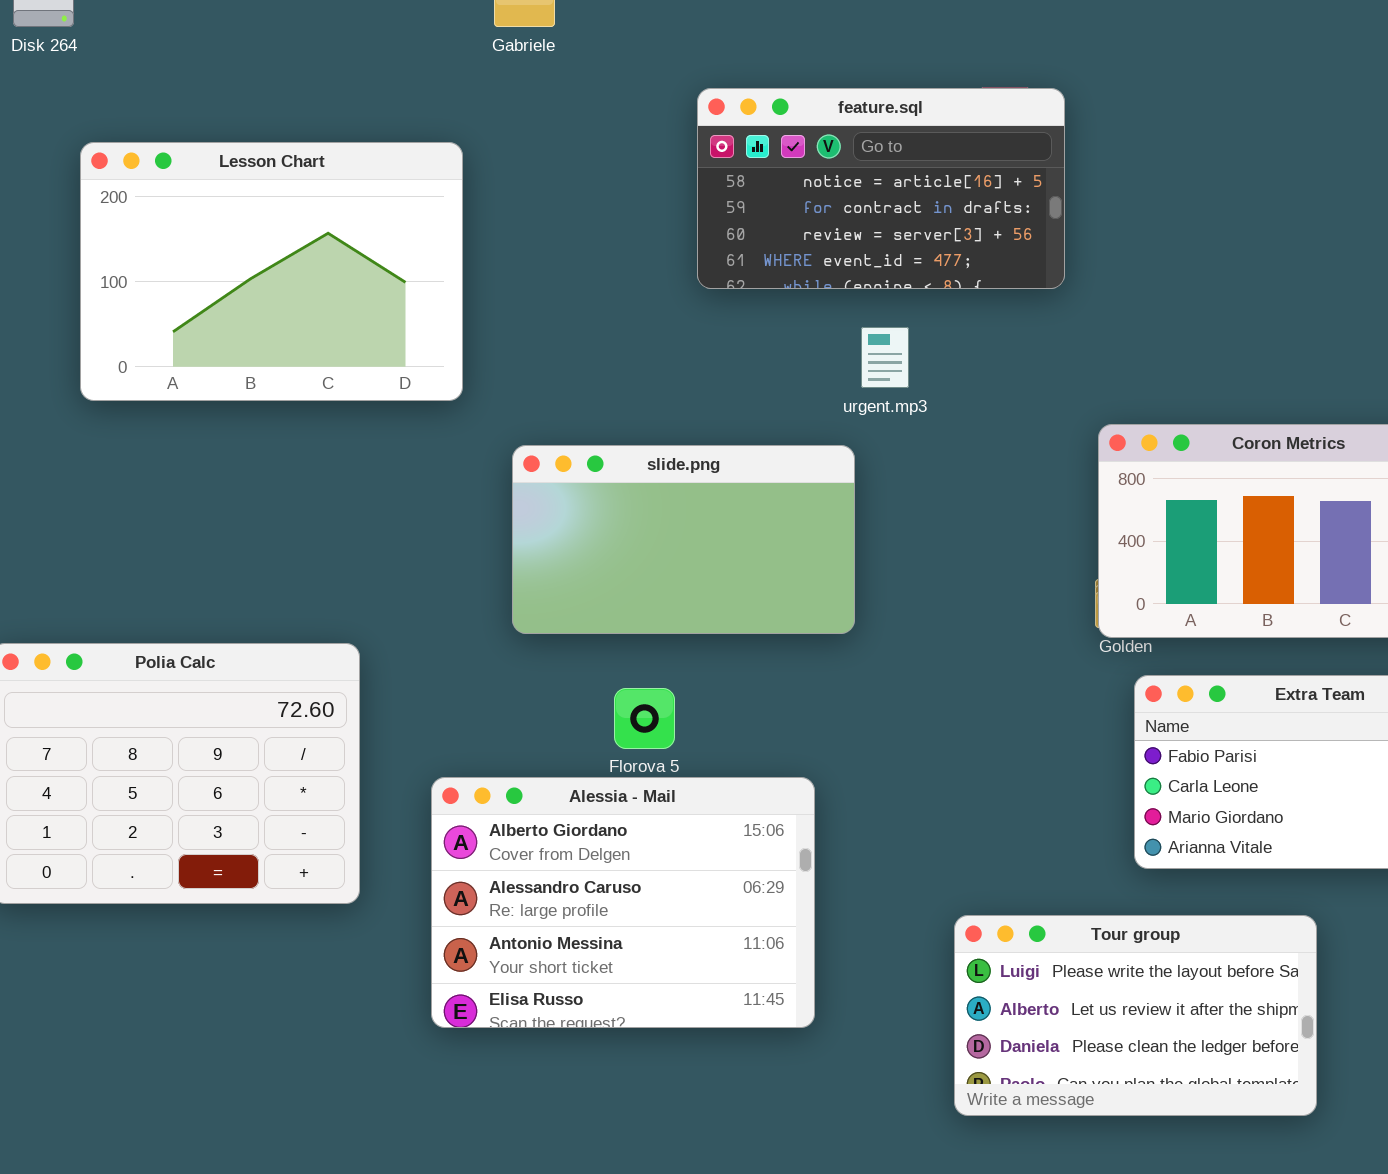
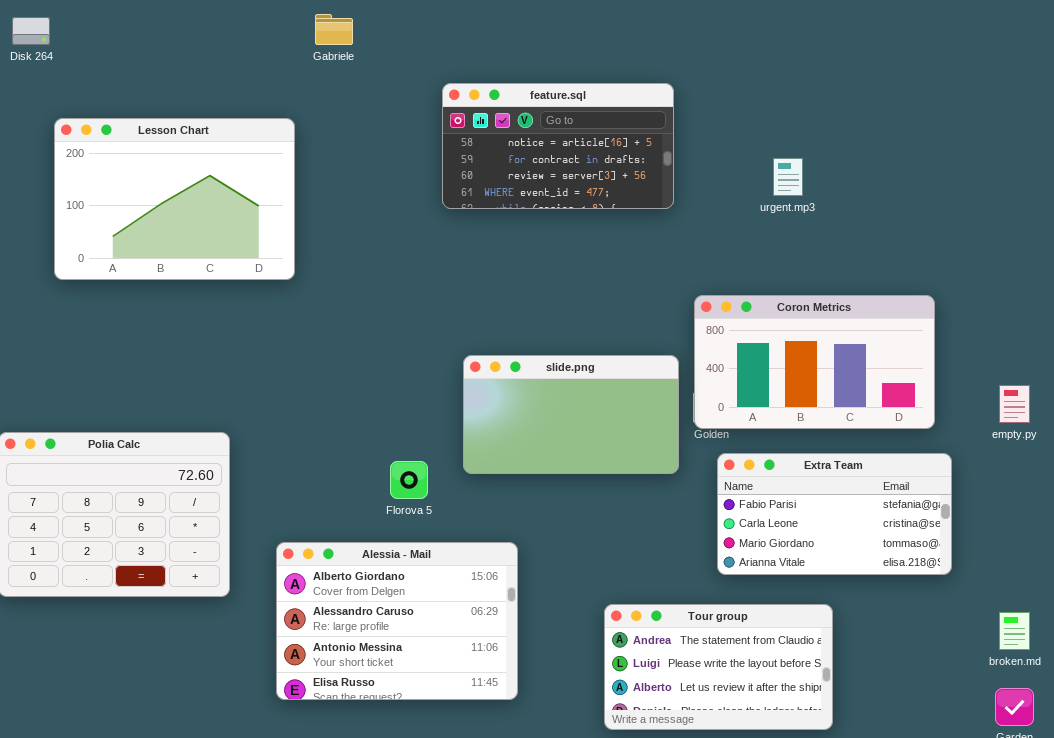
urgent.mp3: [861,327,909,388] -> [773,158,803,196], moved
slide.png: [512,445,855,634] -> [463,355,679,474], moved
Alessia - Mail: [431,777,815,1028] -> [276,542,518,700], moved
Tour group: [954,915,1317,1116] -> [604,604,833,730], scrolled up 1 row

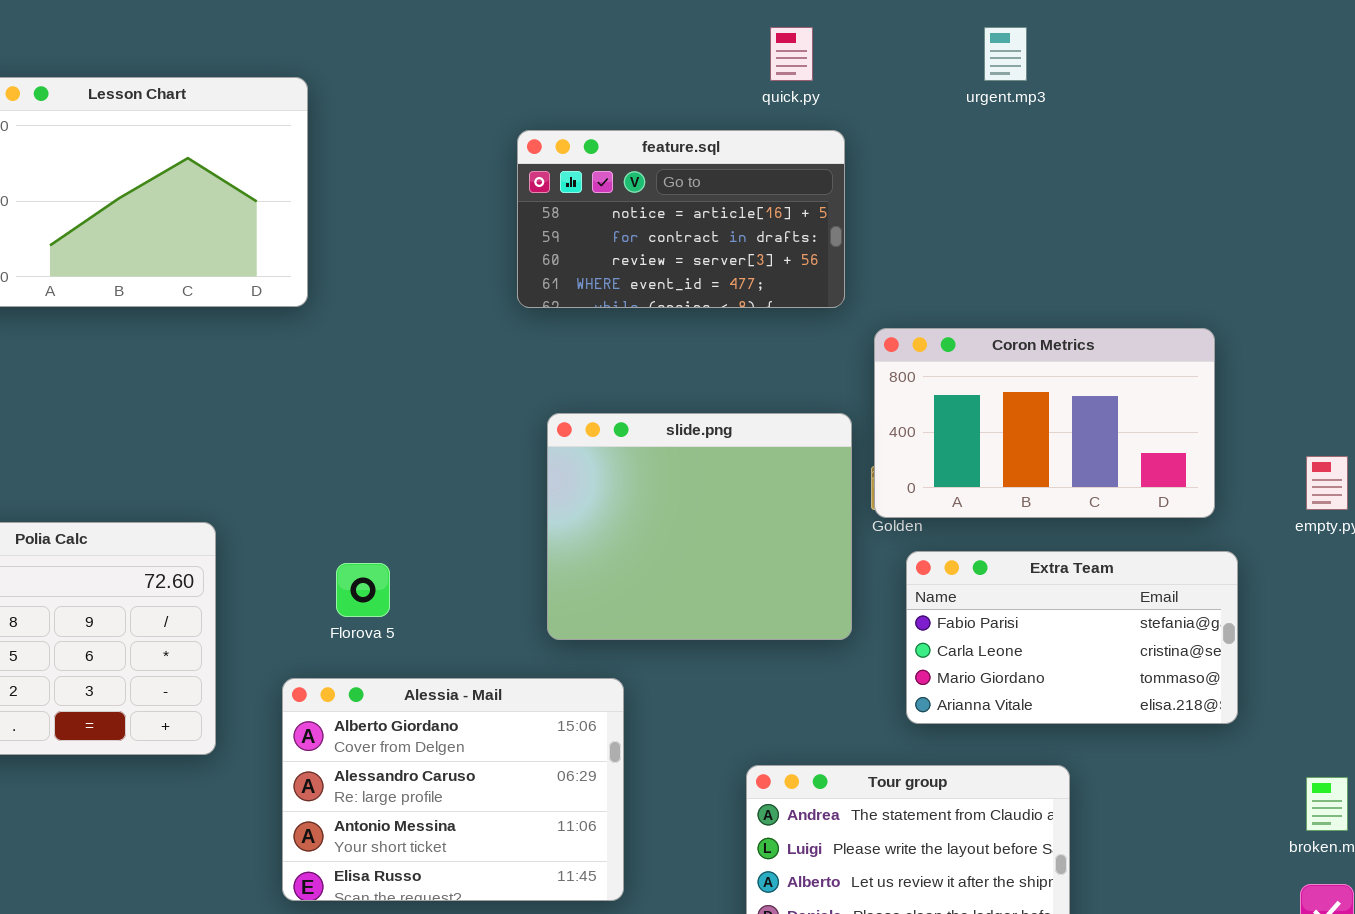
feature.sql: [442,83,674,209] -> [517,130,845,308], moved
urgent.mp3: [773,158,803,196] -> [984,27,1027,81], moved
slide.png: [463,355,679,474] -> [547,413,852,640], resized
Florova 5: [390,461,428,499] -> [336,563,390,617], moved

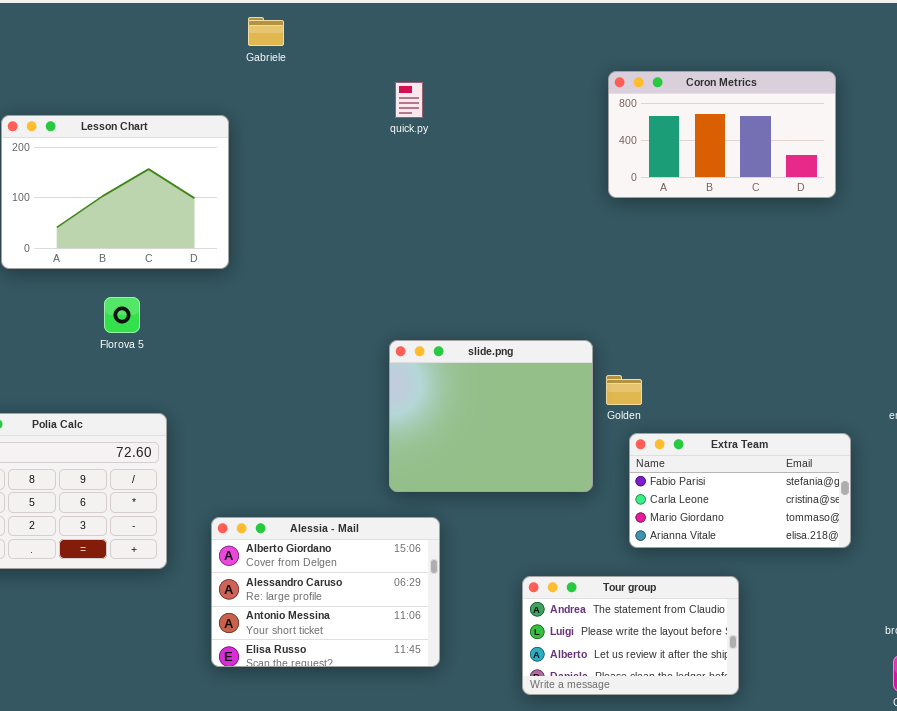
quick.py: [770,27,813,81] -> [395,82,423,118], moved
feature.sql: [517,130,845,308] -> none, closed
Coron Metrics: [874,328,1215,518] -> [608,71,836,198], moved
Florova 5: [336,563,390,617] -> [104,297,140,333], moved

